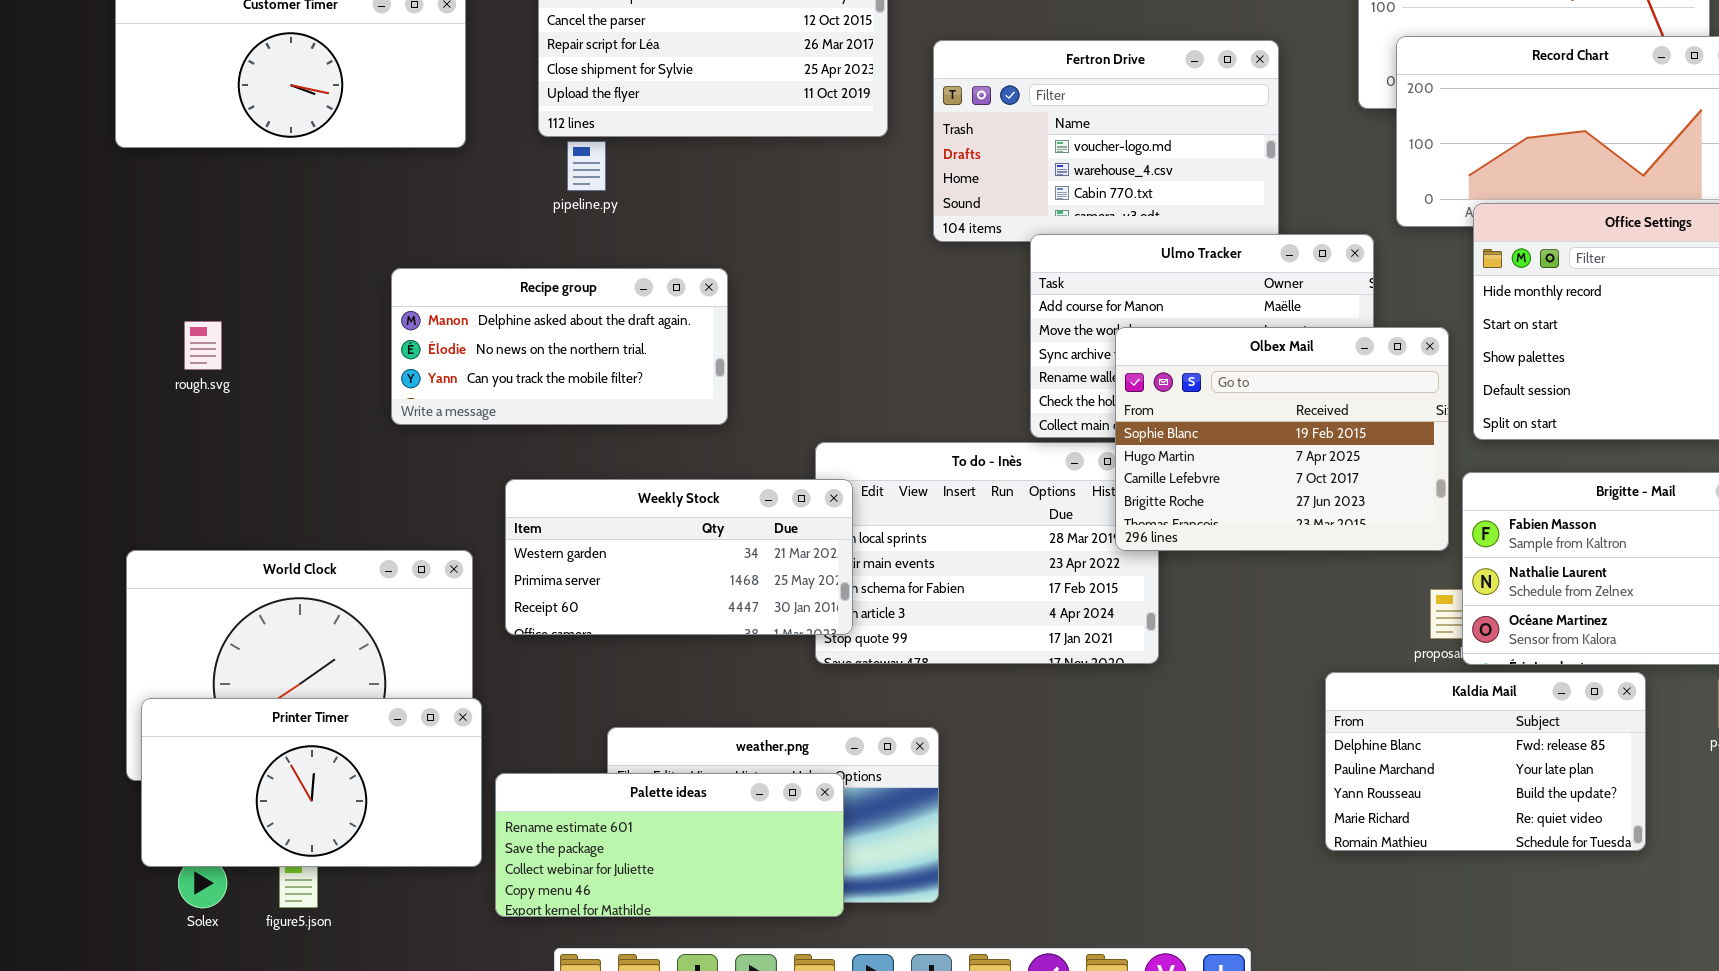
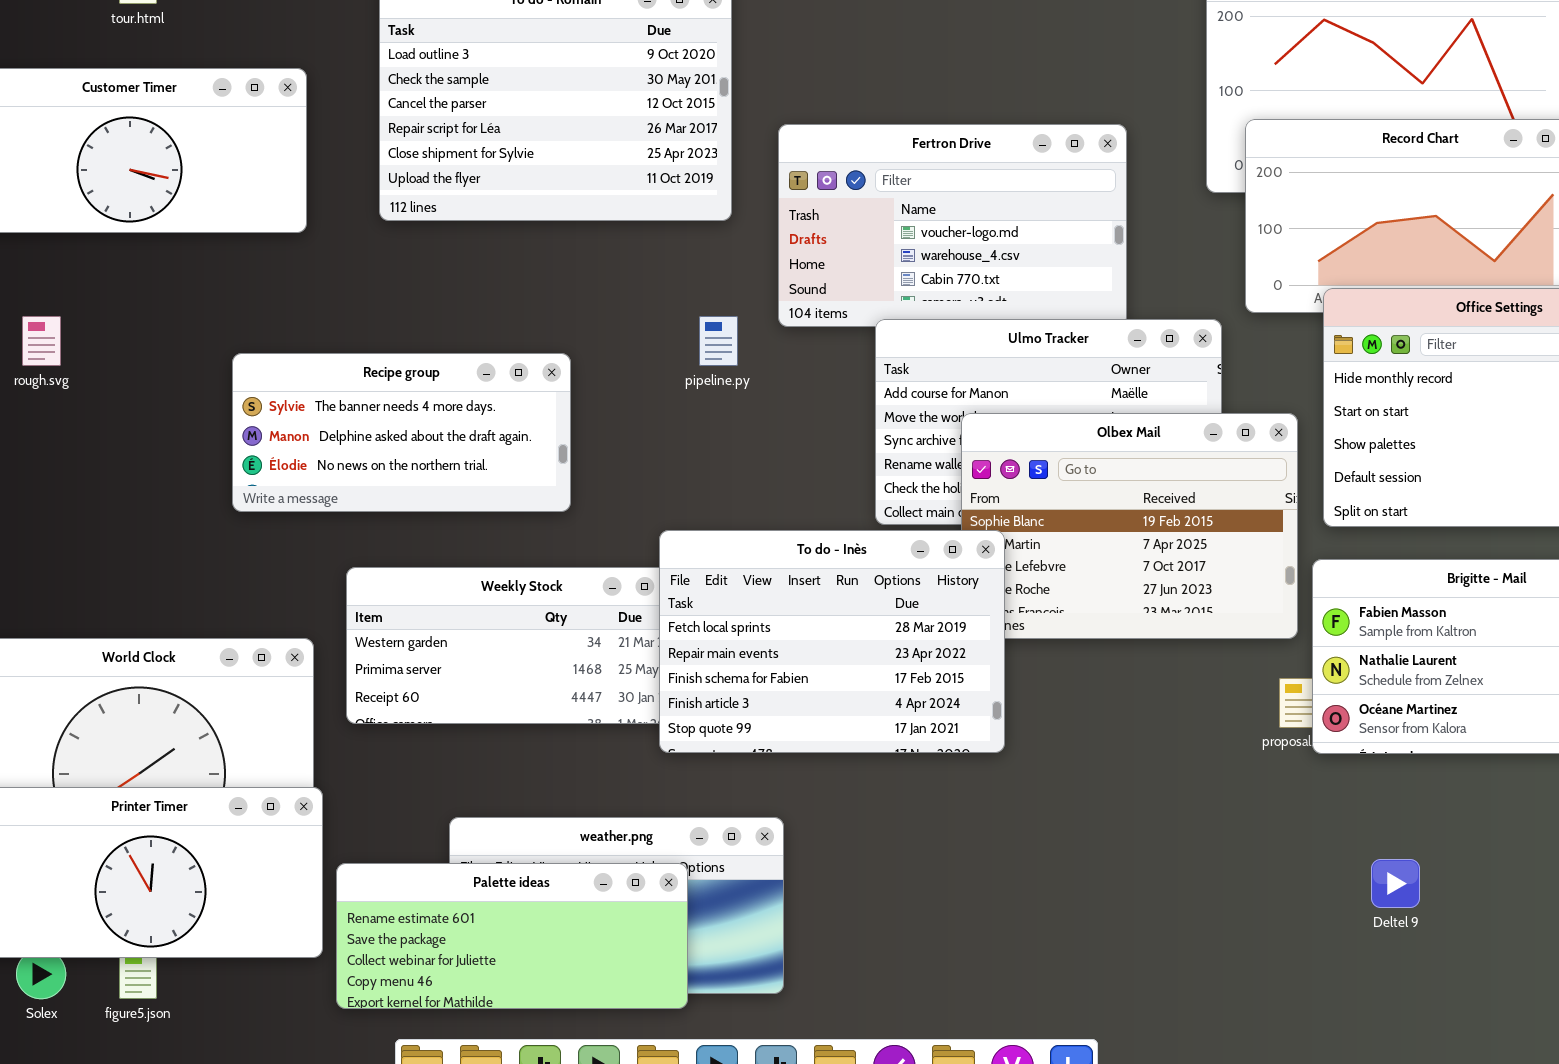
pipeline.py: [567,141,606,191] -> [699,316,738,366], moved
Recipe group: [391,268,728,425] -> [232,353,571,512], scrolled up 1 row
rough.svg: [184,321,222,370] -> [22,316,61,366], moved
To do - Inès: [815,442,1159,664] -> [659,530,1005,753], raised
Kaldia Mail: [1325,672,1646,851] -> none, closed

